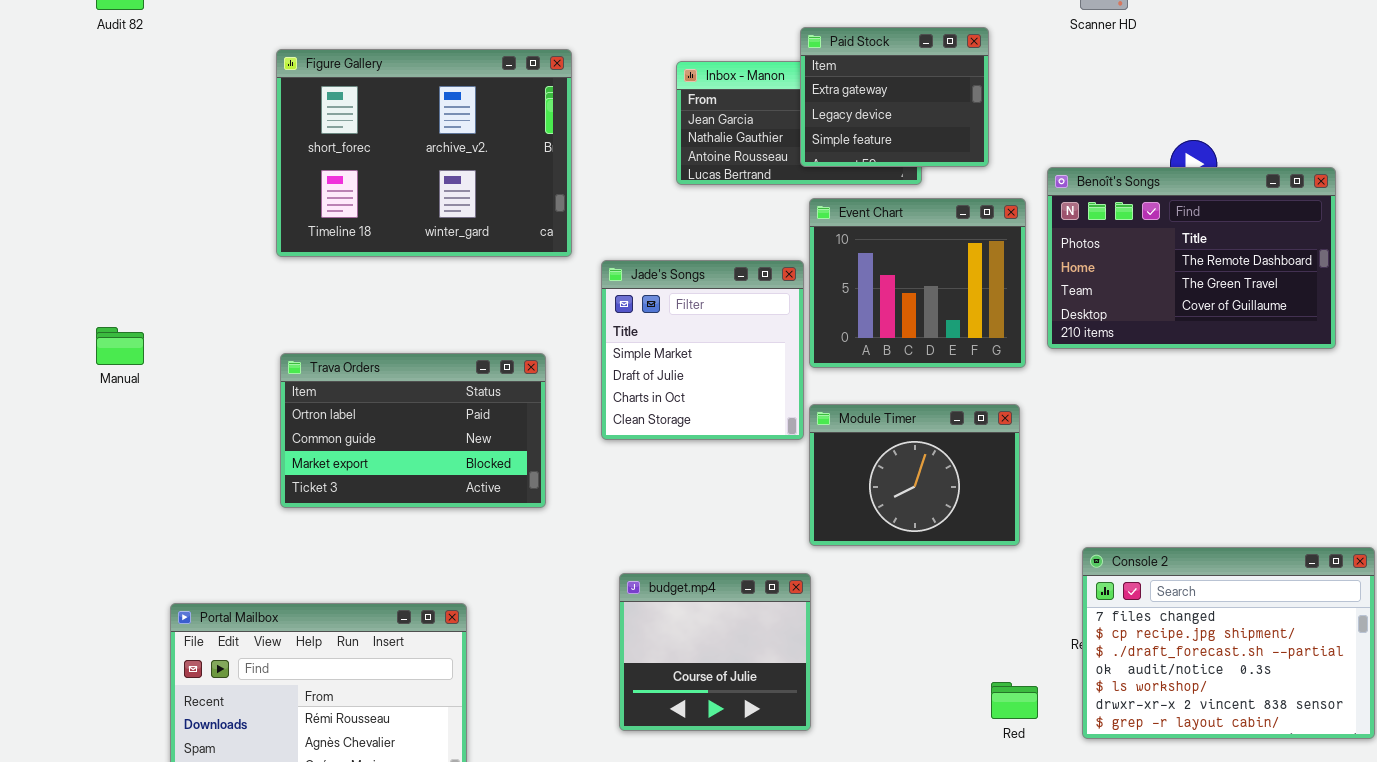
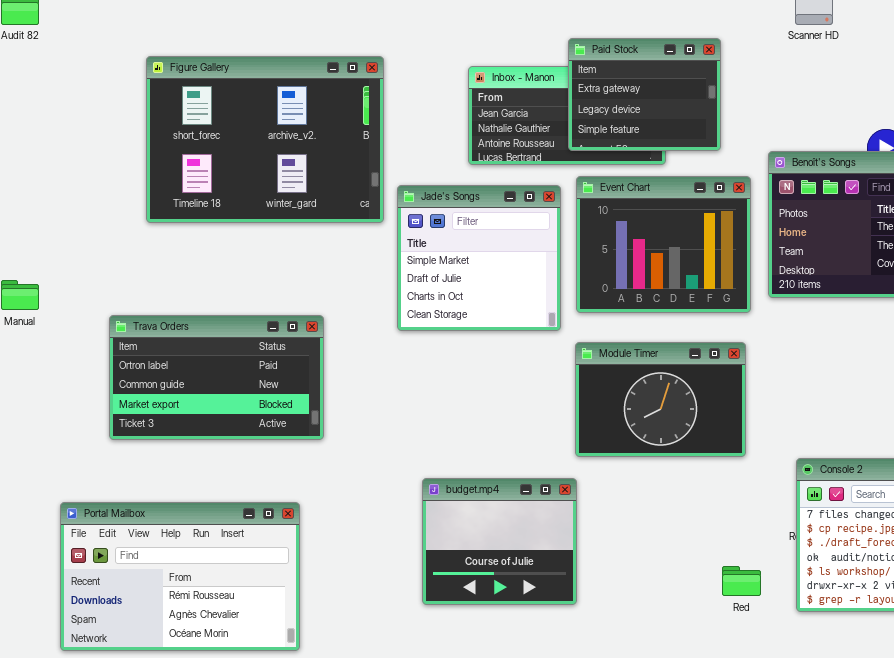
Jade's Songs: [601,260,804,440] -> [397,185,561,331], moved
Trava Orders: [280,353,546,508] -> [109,315,324,440], moved

